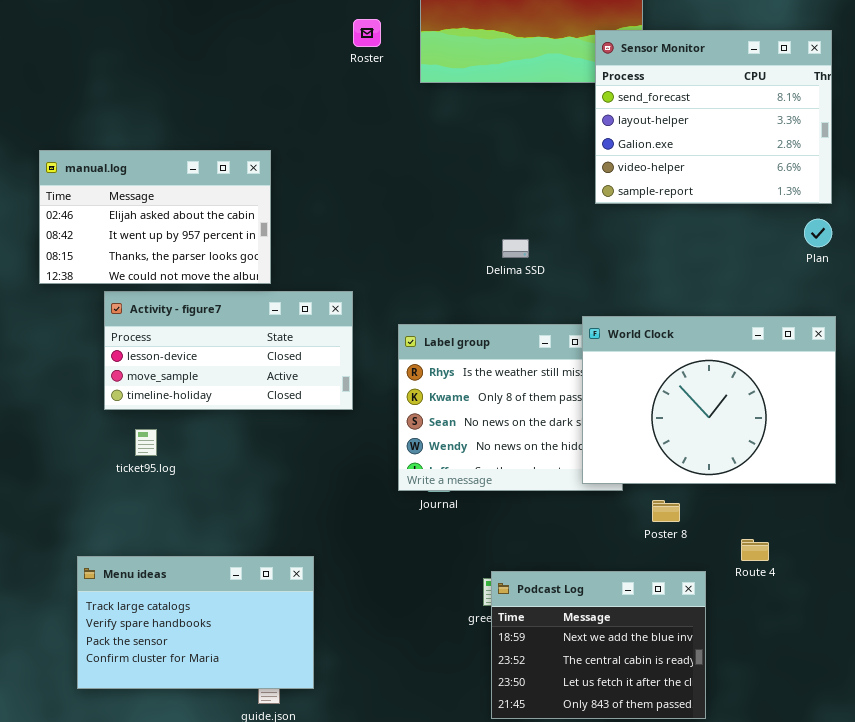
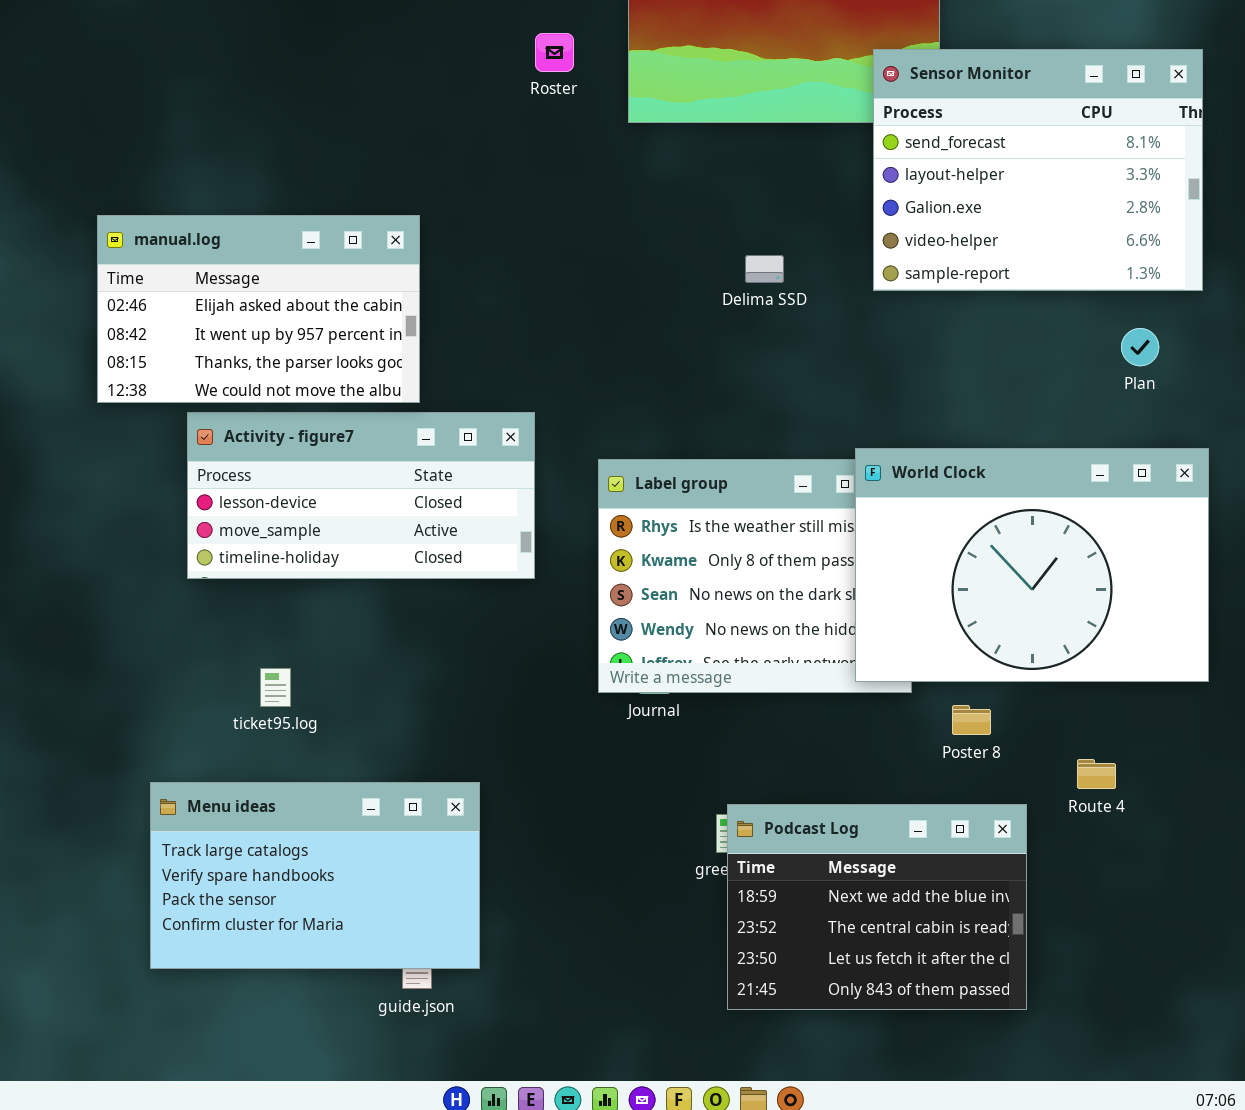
Plan: [804,219,832,247] -> [1121,328,1159,366], moved
Delima SSD: [502,239,529,258] -> [745,255,784,283], moved
ticket95.log: [135,429,157,456] -> [260,668,291,707], moved

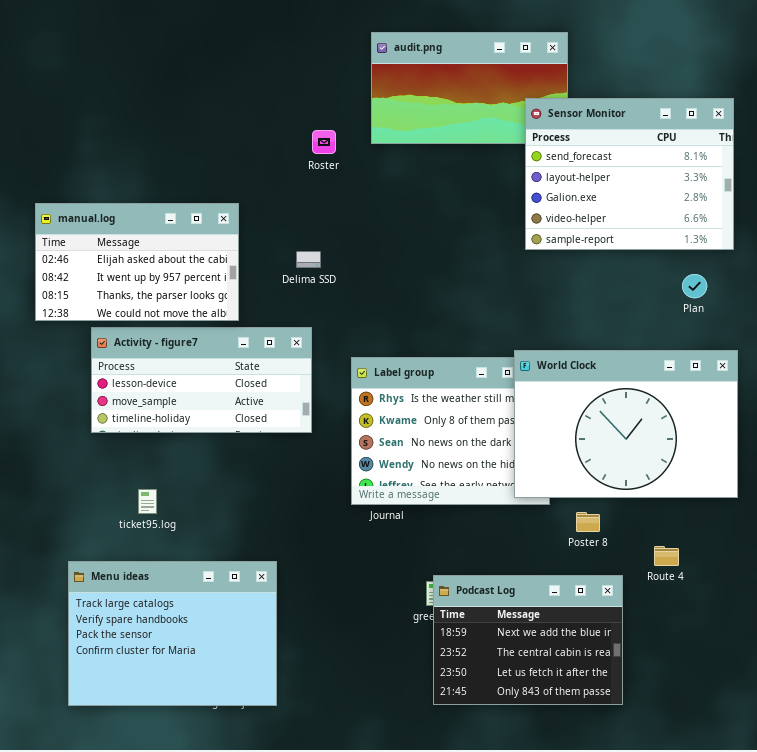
Roster: [535,33,574,72] -> [312,130,336,154], moved
Delima SSD: [745,255,784,283] -> [296,251,321,268], moved
Menu ideas: [150,782,480,969] -> [68,561,277,706], resized

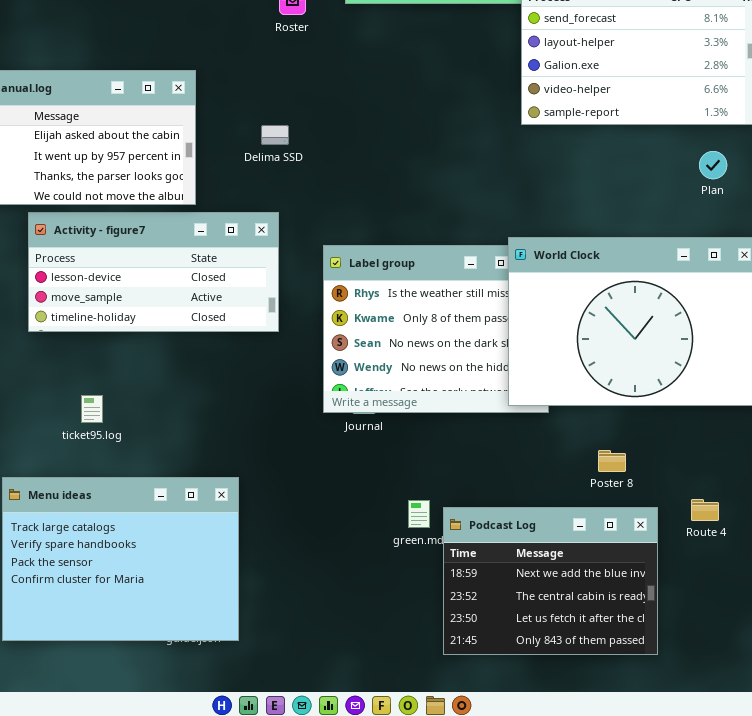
Poster 8: [576,512,600,532] -> [598,450,626,472], moved
Route 4: [654,546,679,566] -> [691,499,719,521], moved
Podcast Log: [433,575,623,705] -> [443,507,658,655], moved

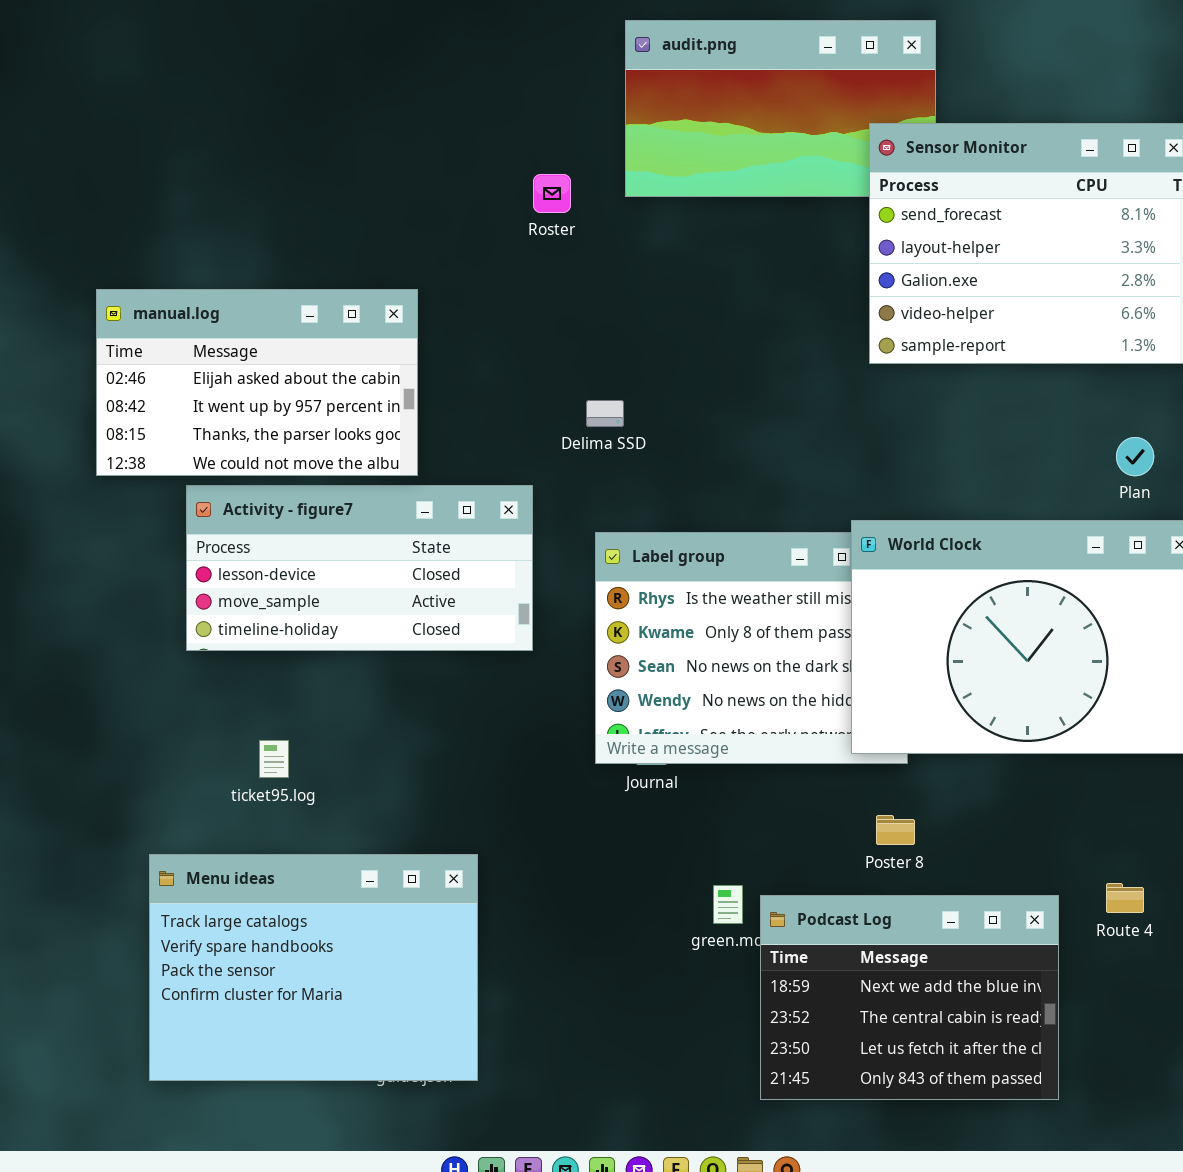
Delima SSD: [261,125,289,145] -> [586,400,624,427], moved
Plan: [699,151,727,179] -> [1116,437,1154,476], moved
Poster 8: [598,450,626,472] -> [876,815,915,845], moved

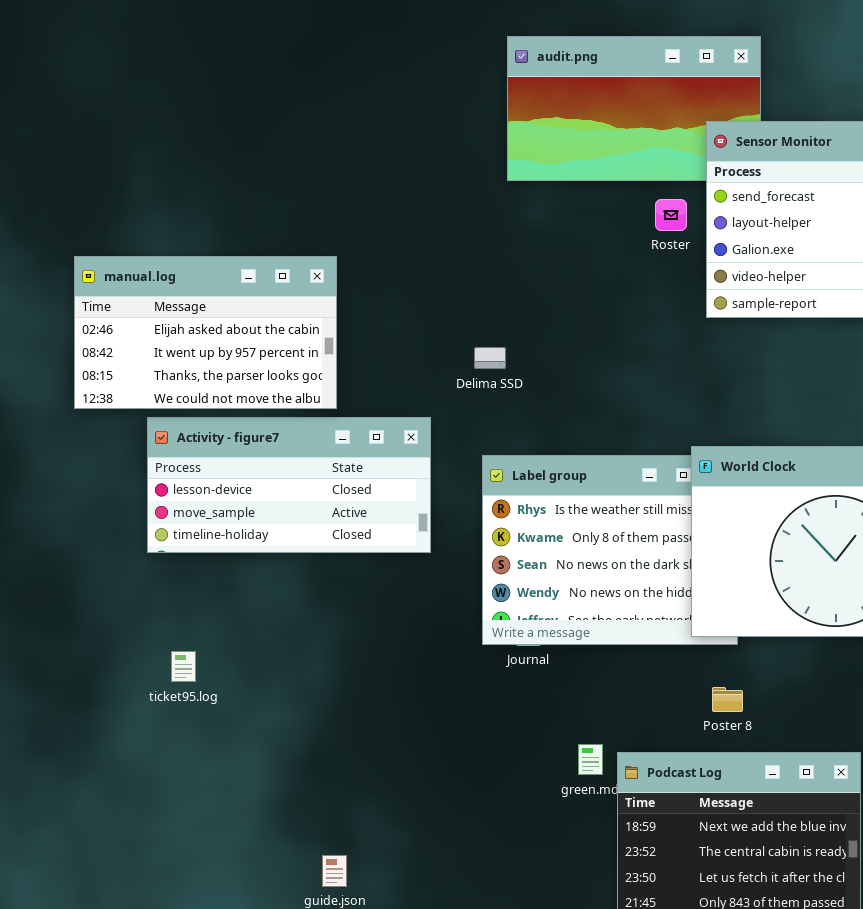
Roster: [533,174,571,213] -> [655,199,687,231], moved
ticket95.log: [259,740,289,778] -> [171,651,196,682], moved
Menu ideas: [149,854,478,1081] -> none, closed

